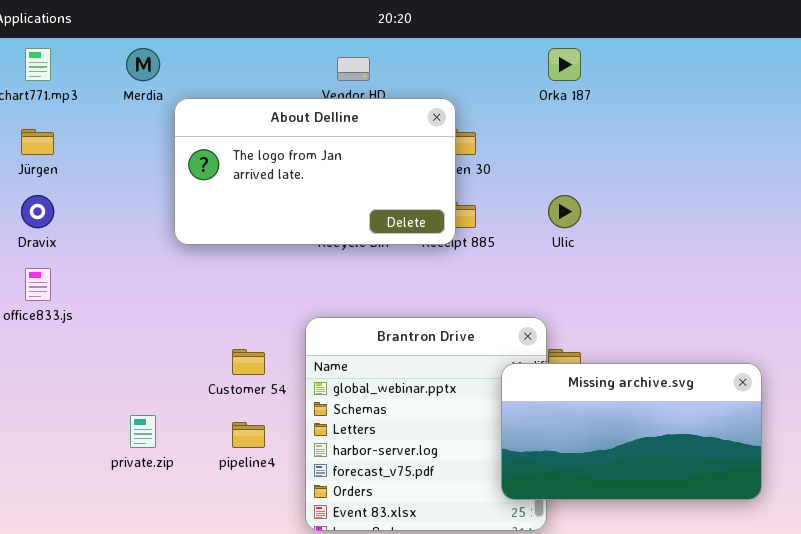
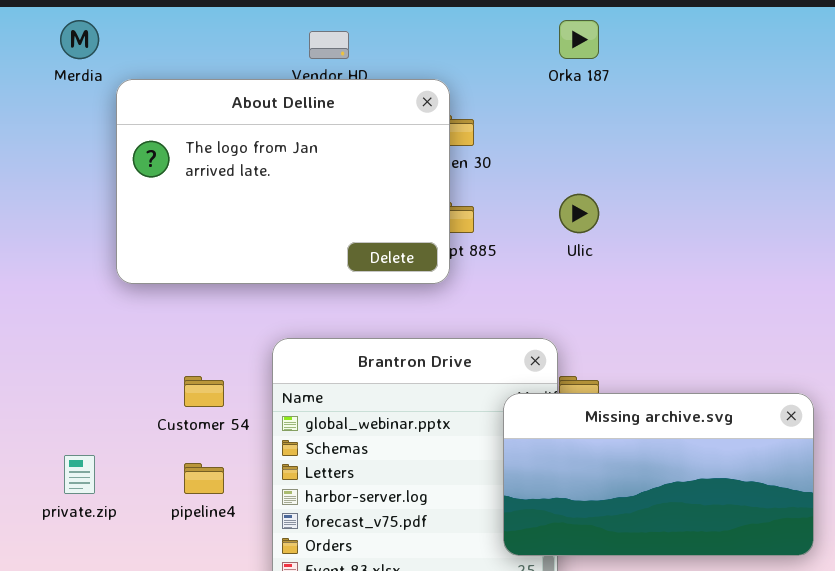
About Delline: [174,98,456,245] -> [116,79,450,284], resized

